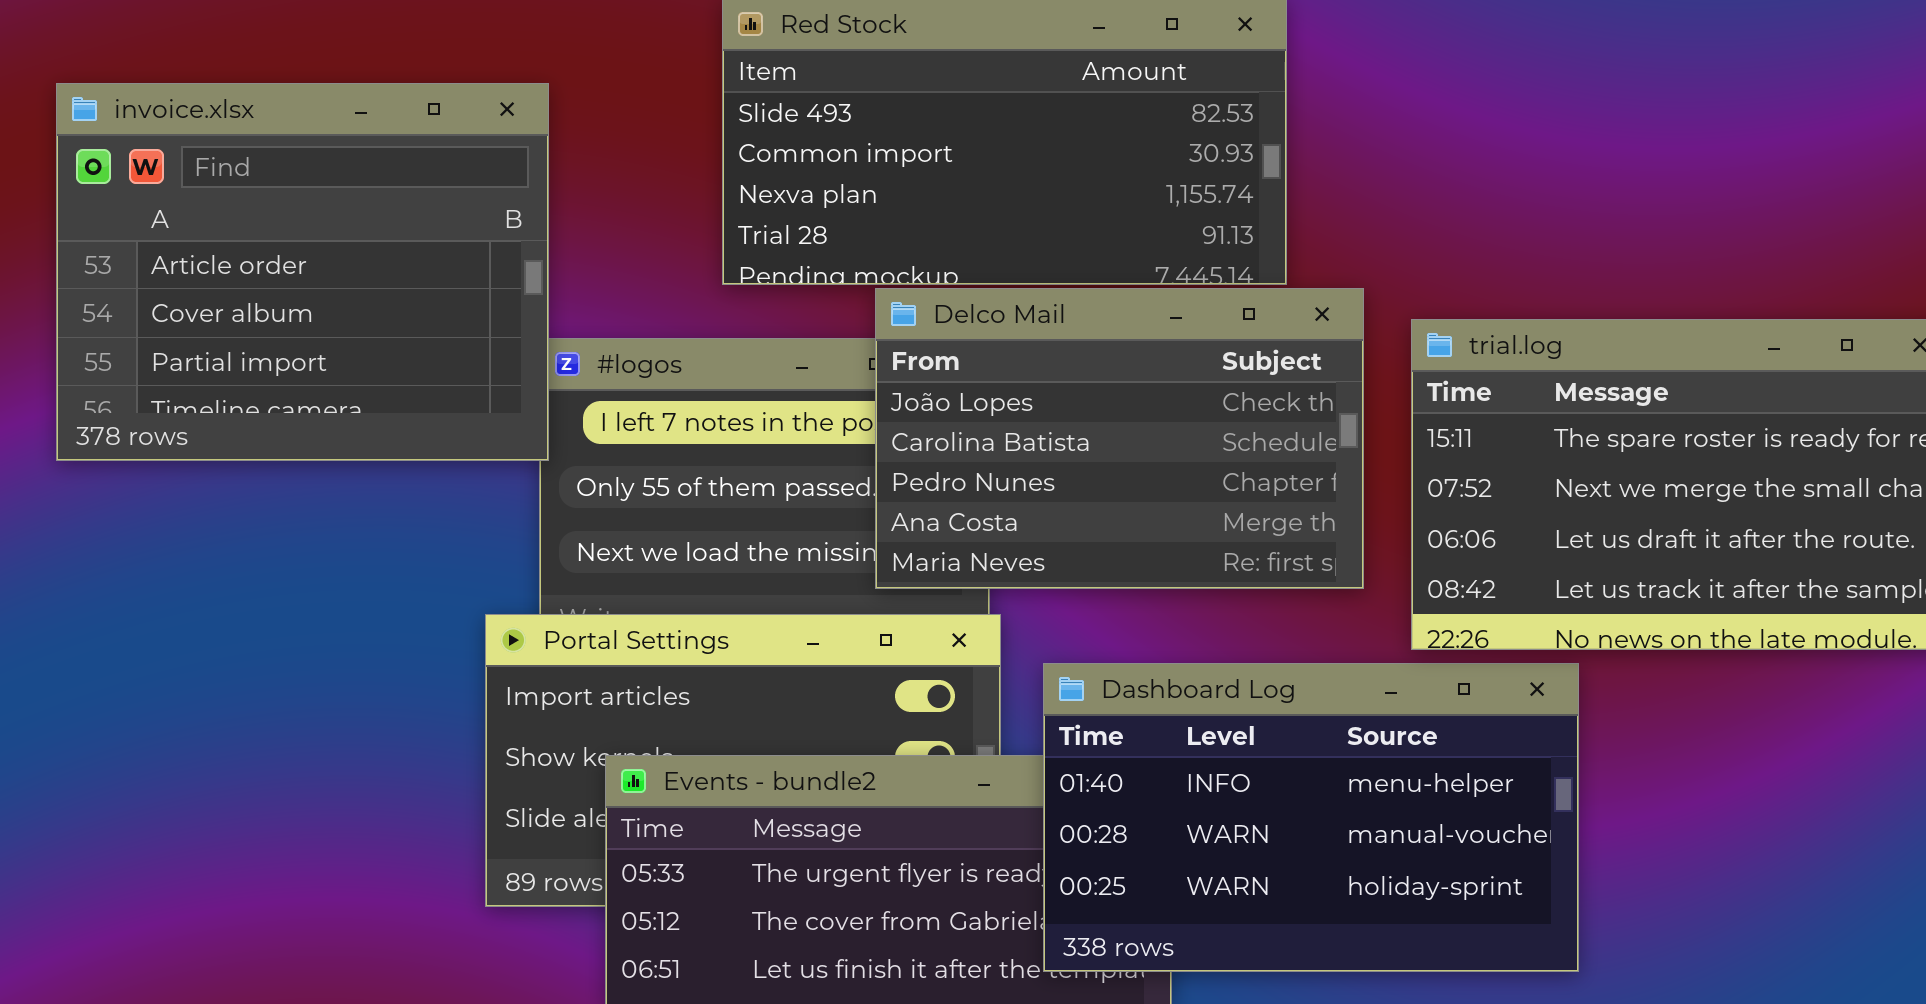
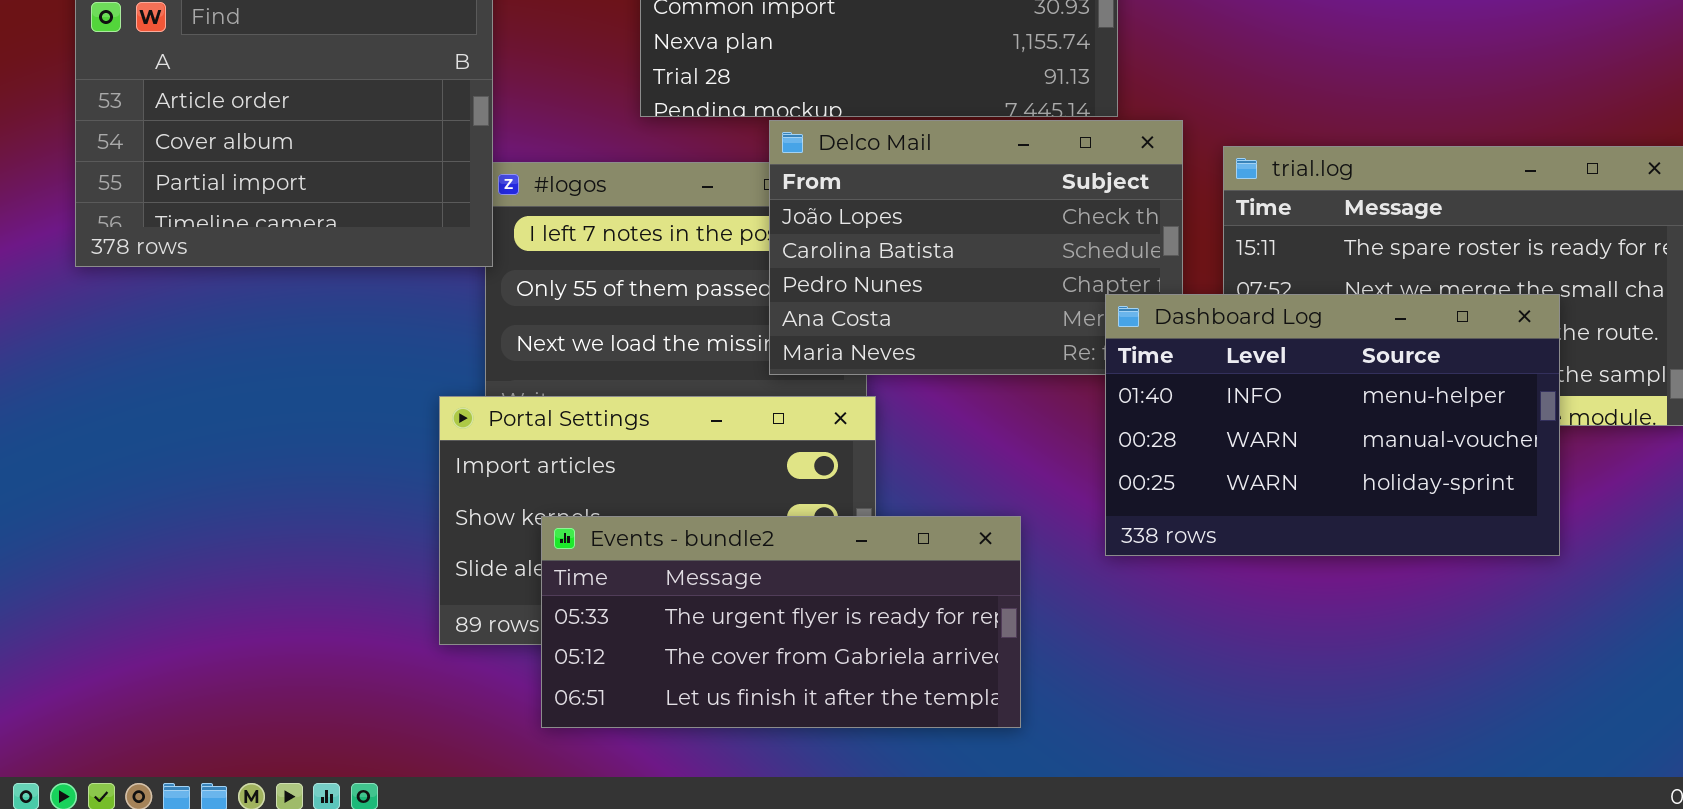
Dashboard Log: [1043,663,1579,972] -> [1105,294,1560,556], moved

